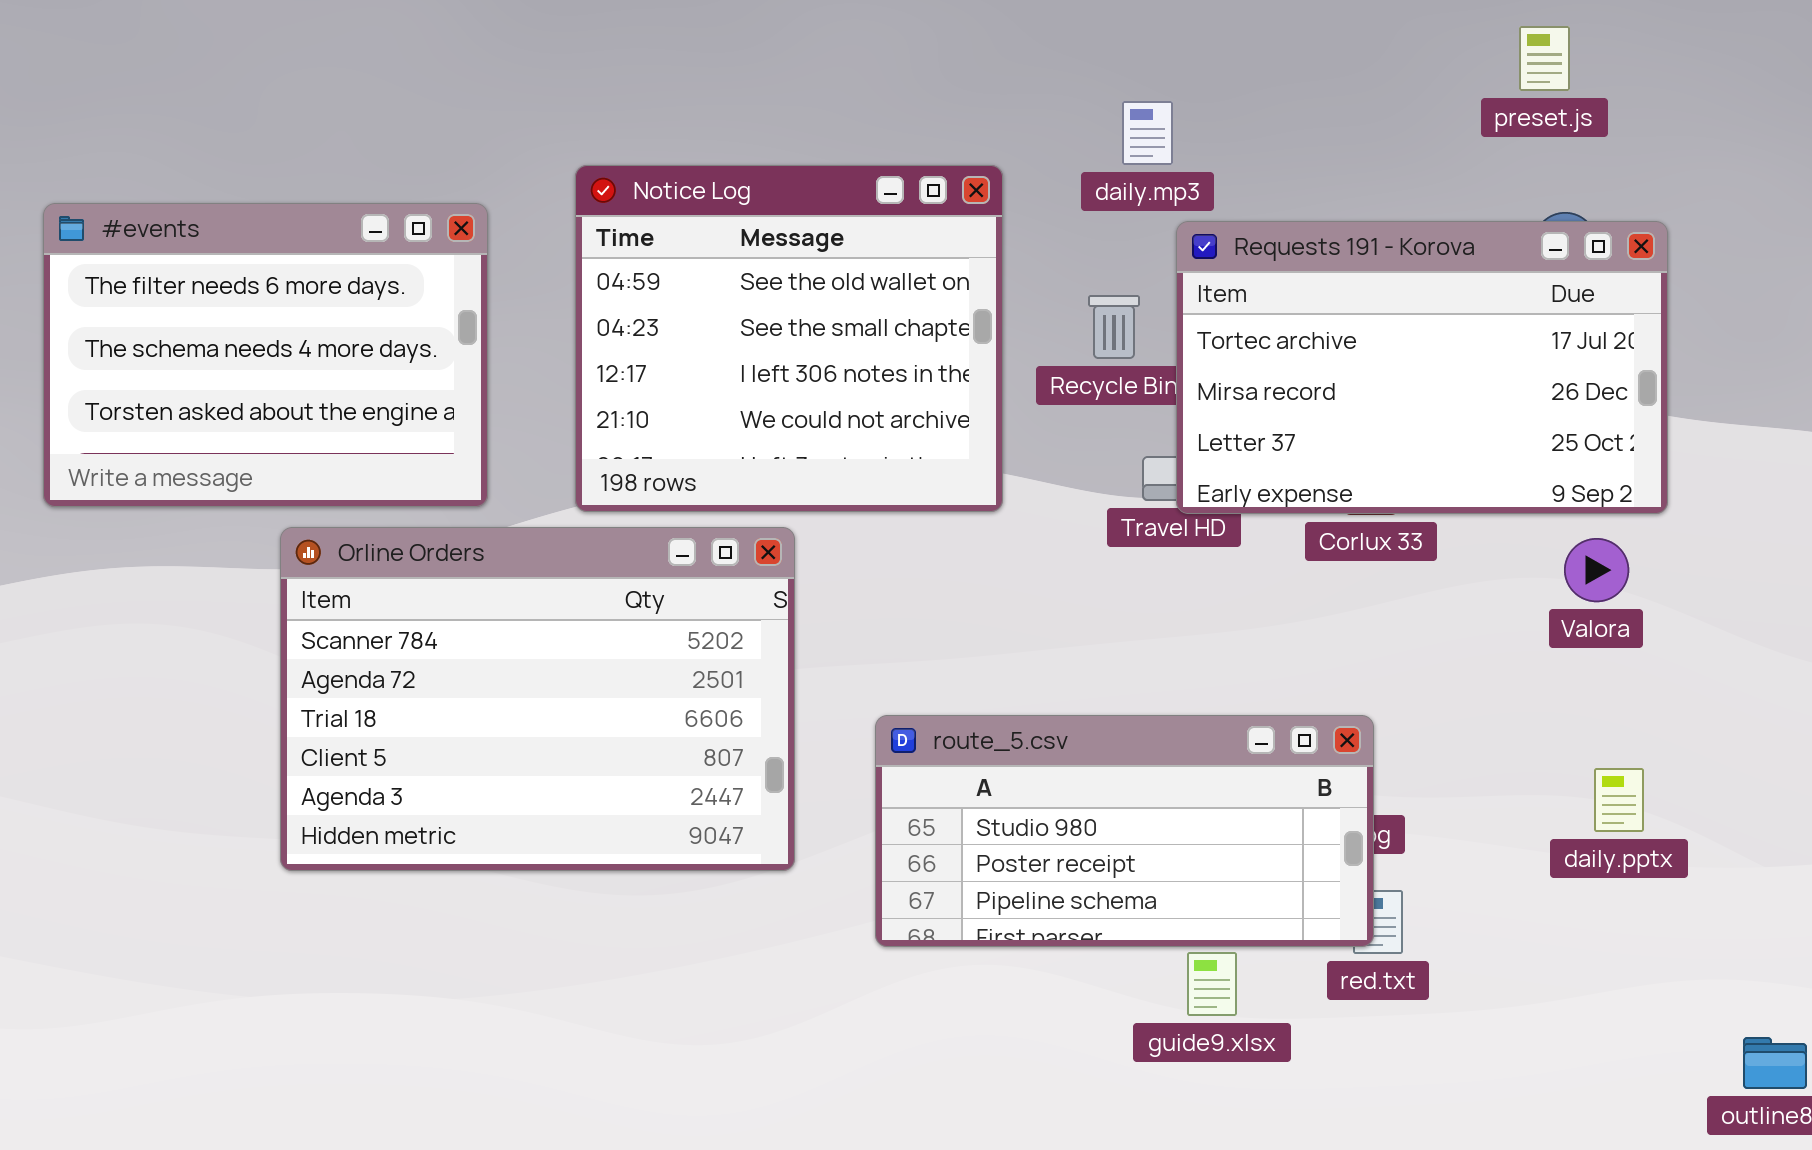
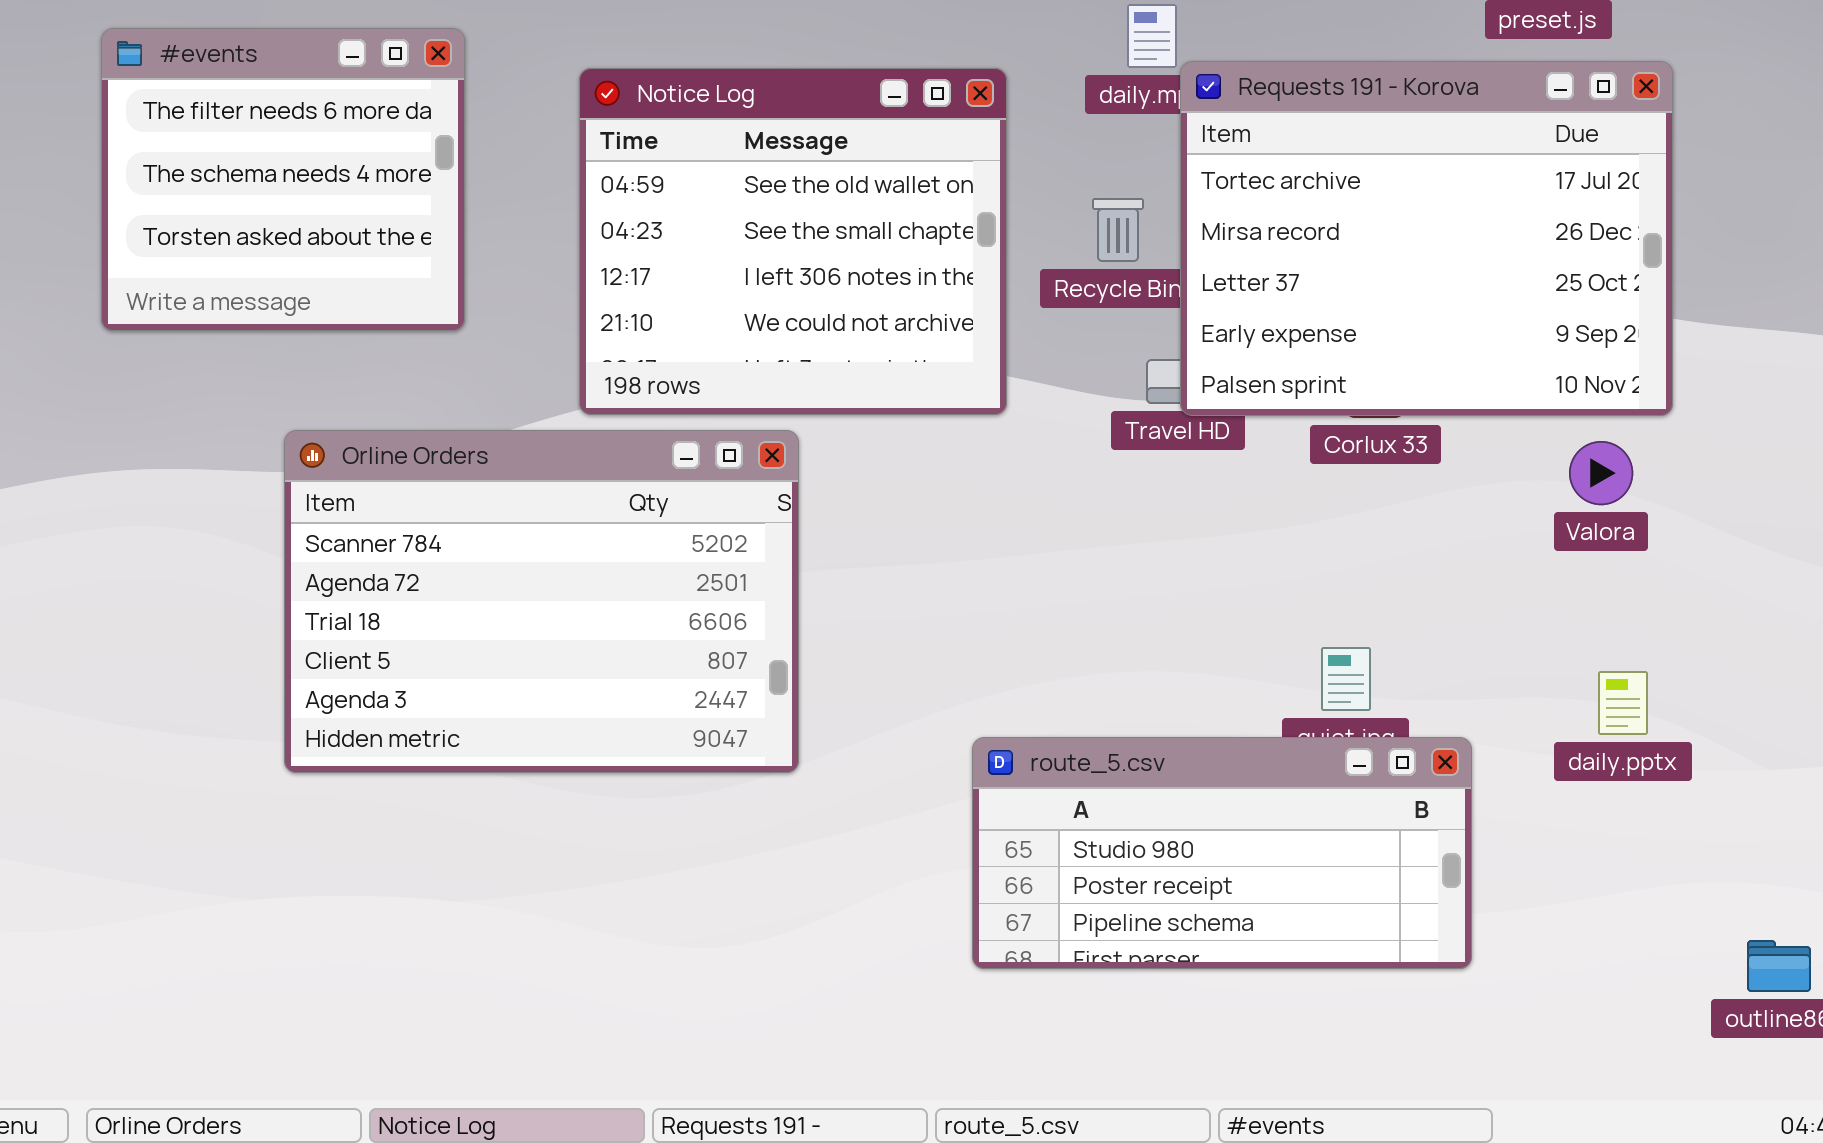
#events: [43,203,488,507] -> [101,28,465,331], moved, resized
Requests 191 - Korova: [1176,221,1668,514] -> [1180,61,1673,416], resized
route_5.csv: [875,715,1374,947] -> [972,737,1472,969], moved

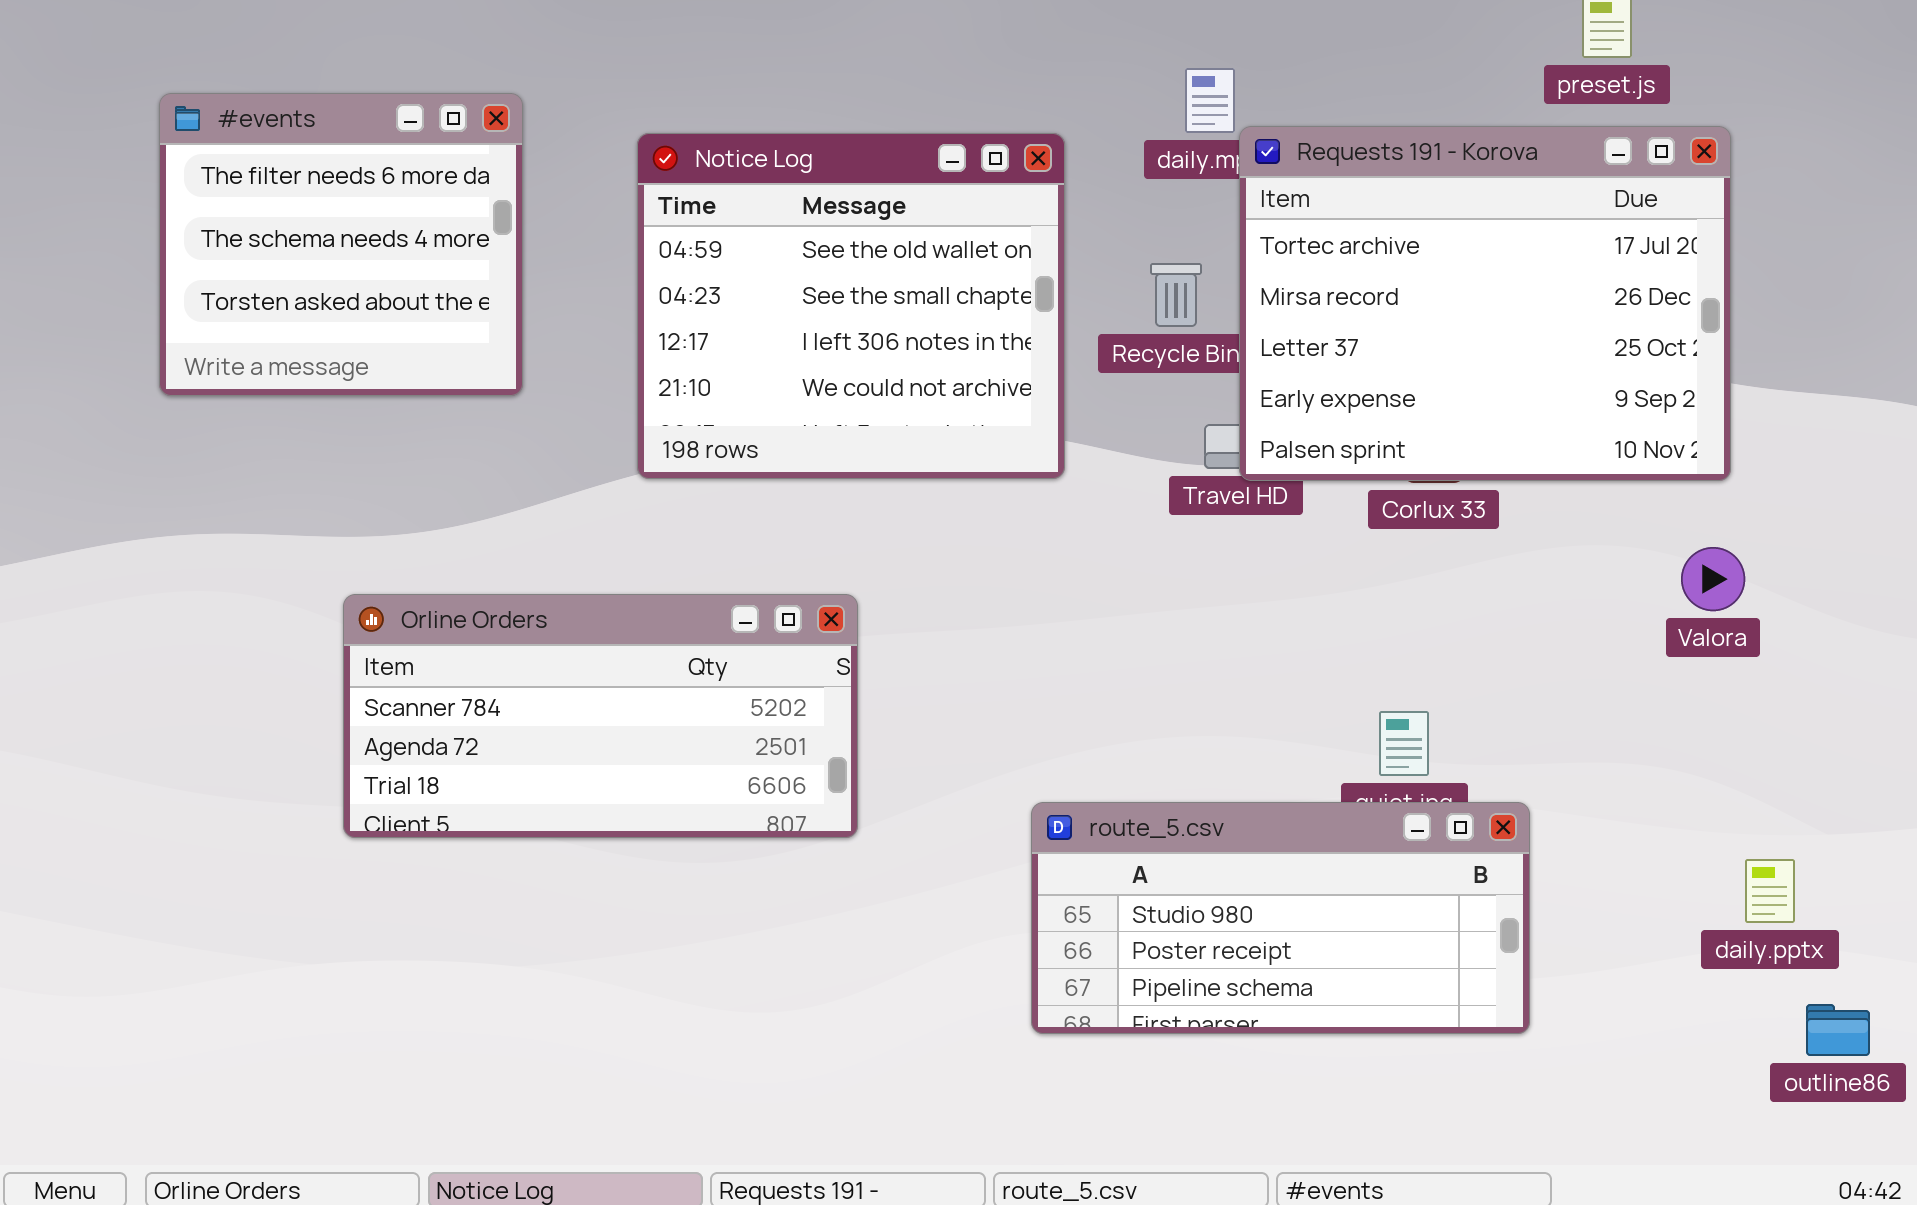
Orline Orders: [284,430,799,773] -> [343,594,858,838], resized
Valora: [1569,441,1633,505] -> [1681,547,1745,611], moved
daily.pptx: [1598,671,1648,735] -> [1745,859,1795,923], moved

